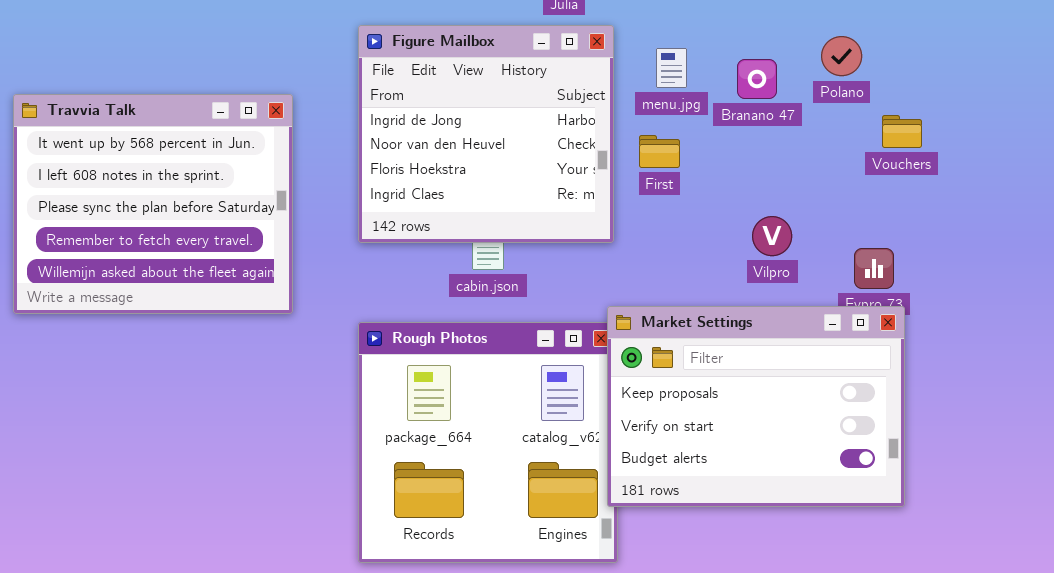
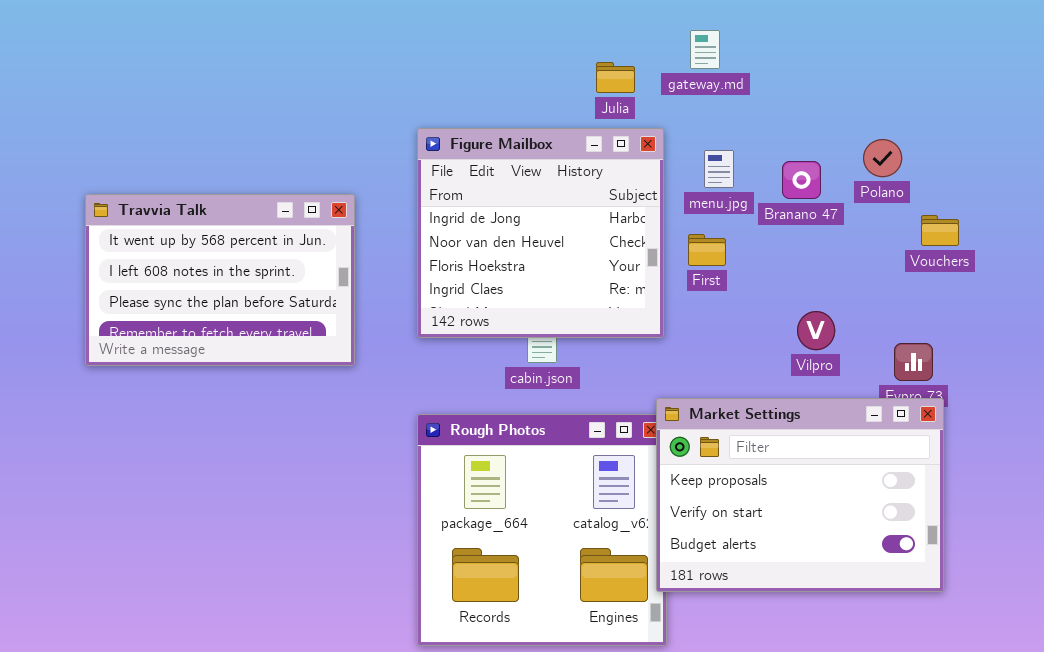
Travvia Talk: [13,94,293,314] -> [85,194,355,366], resized

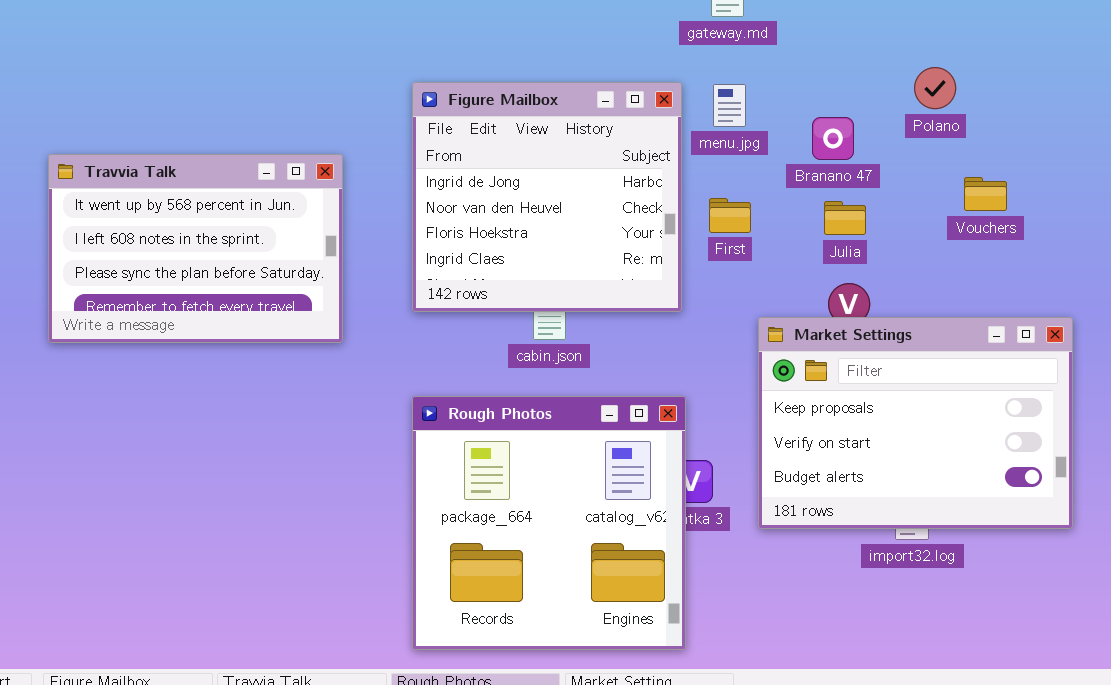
Julia: [596,62,635,93] -> [824,201,866,235], moved
Polano: [863,139,902,177] -> [914,67,956,109], moved
menu.jpg: [704,150,734,188] -> [713,84,746,127], moved
Market Settings: [656,398,944,592] -> [758,317,1073,529], moved

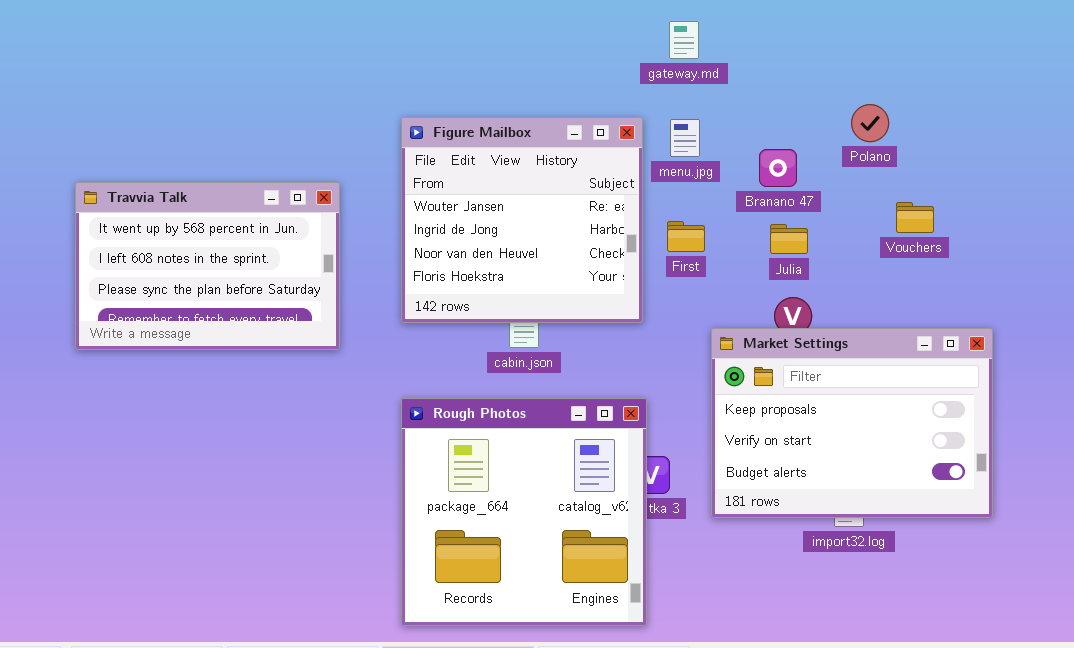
Figure Mailbox: [412,82,682,312] -> [401,117,643,323], scrolled up 1 row

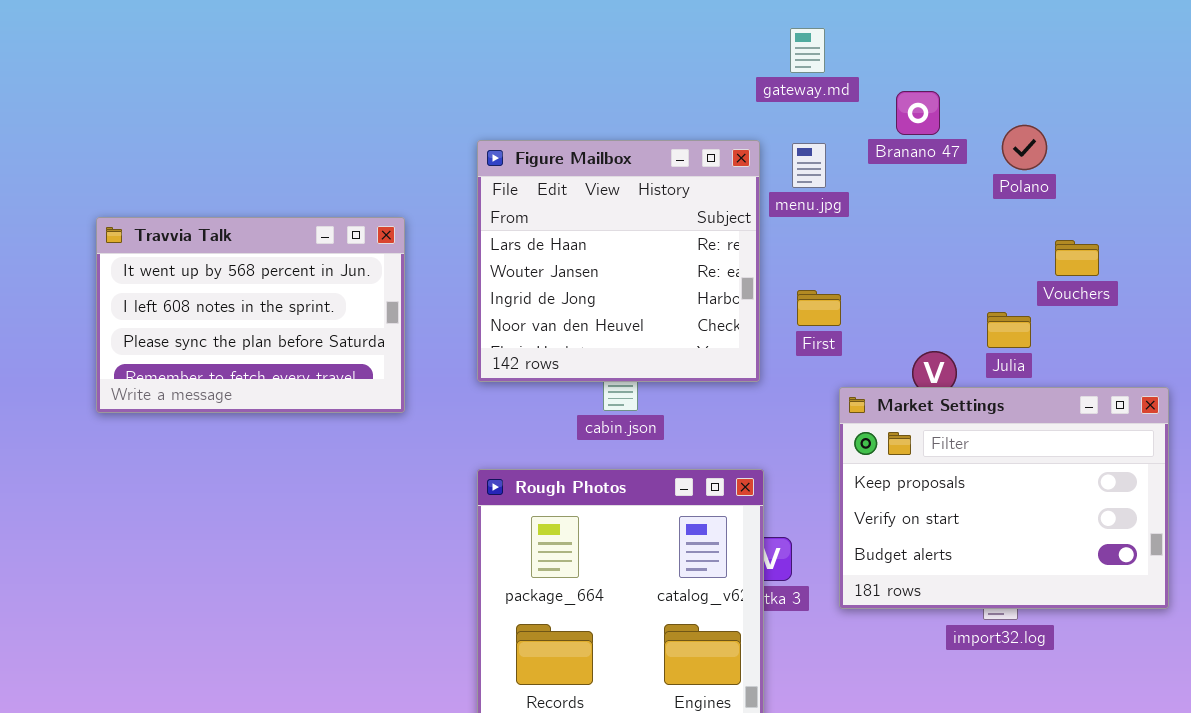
Figure Mailbox: [401,117,643,323] -> [477,140,760,382], scrolled up 1 row
Branano 47: [759,149,797,187] -> [896,91,940,135], moved
First: [667,221,705,252] -> [797,290,841,326], moved
Julia: [770,224,808,254] -> [987,312,1031,348], moved

